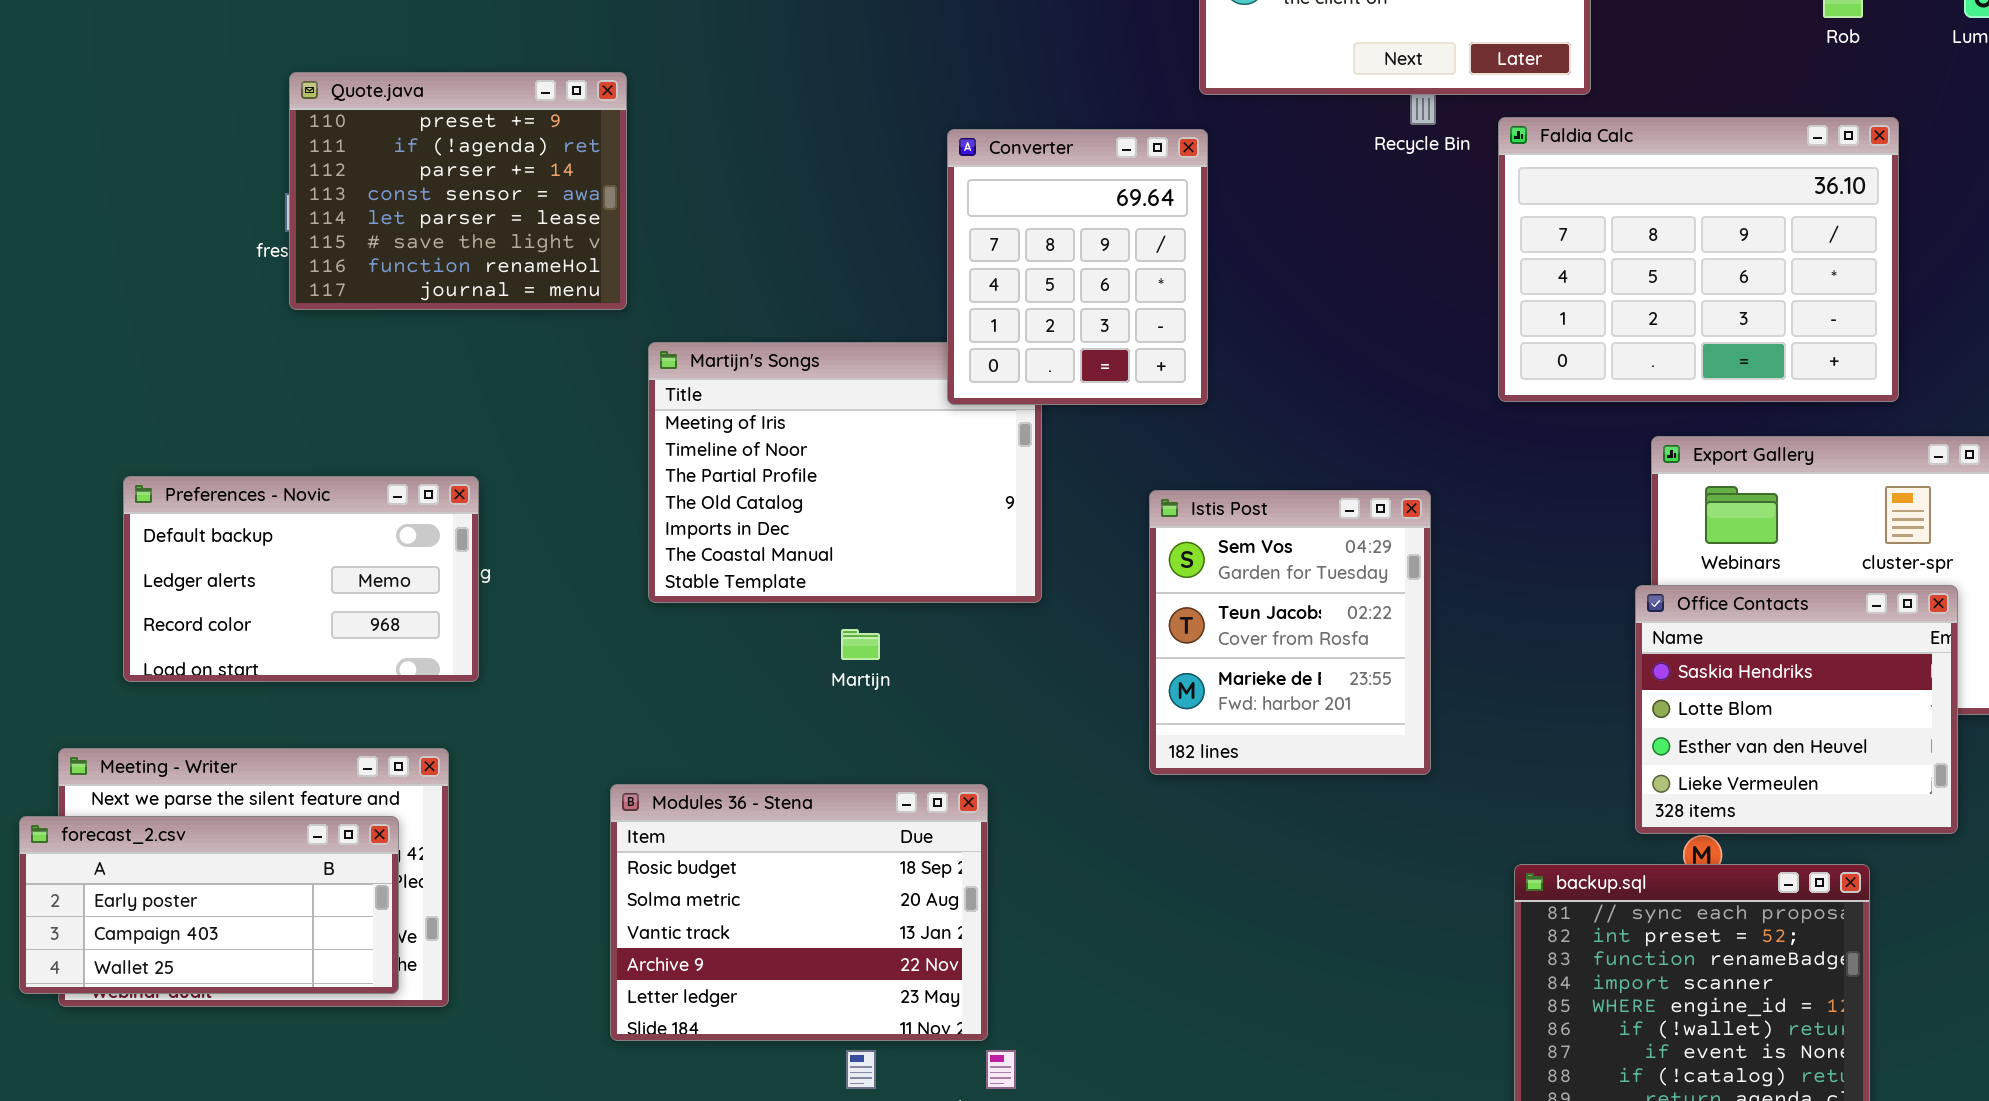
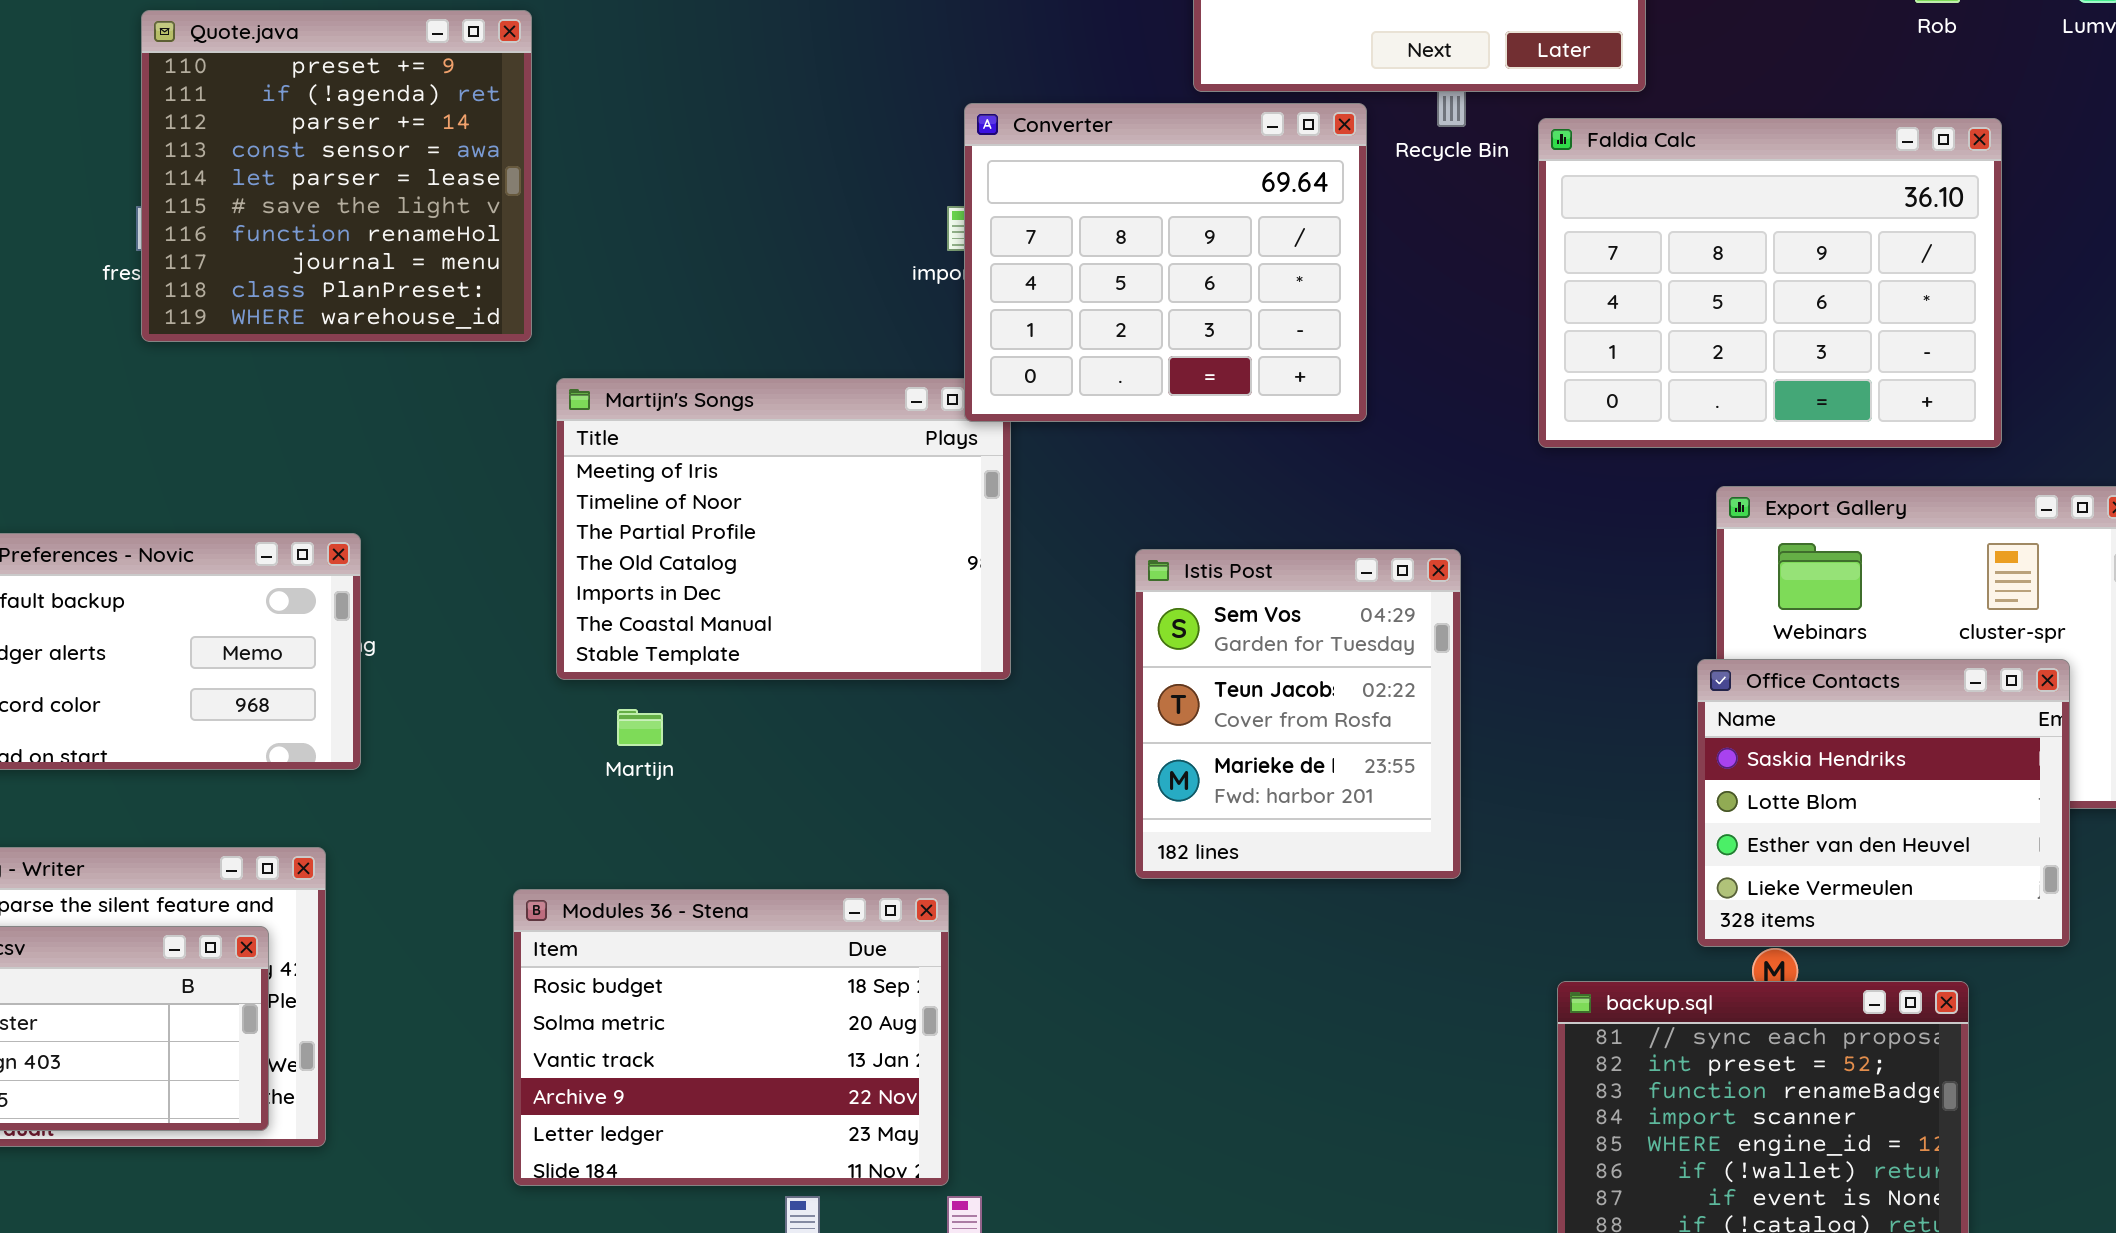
Quote.java: [289,72,627,310] -> [141,10,532,342], resized
Converter: [947,129,1208,405] -> [964,103,1367,422], moved, resized
Martijn: [841,629,880,660] -> [617,709,663,746], moved

